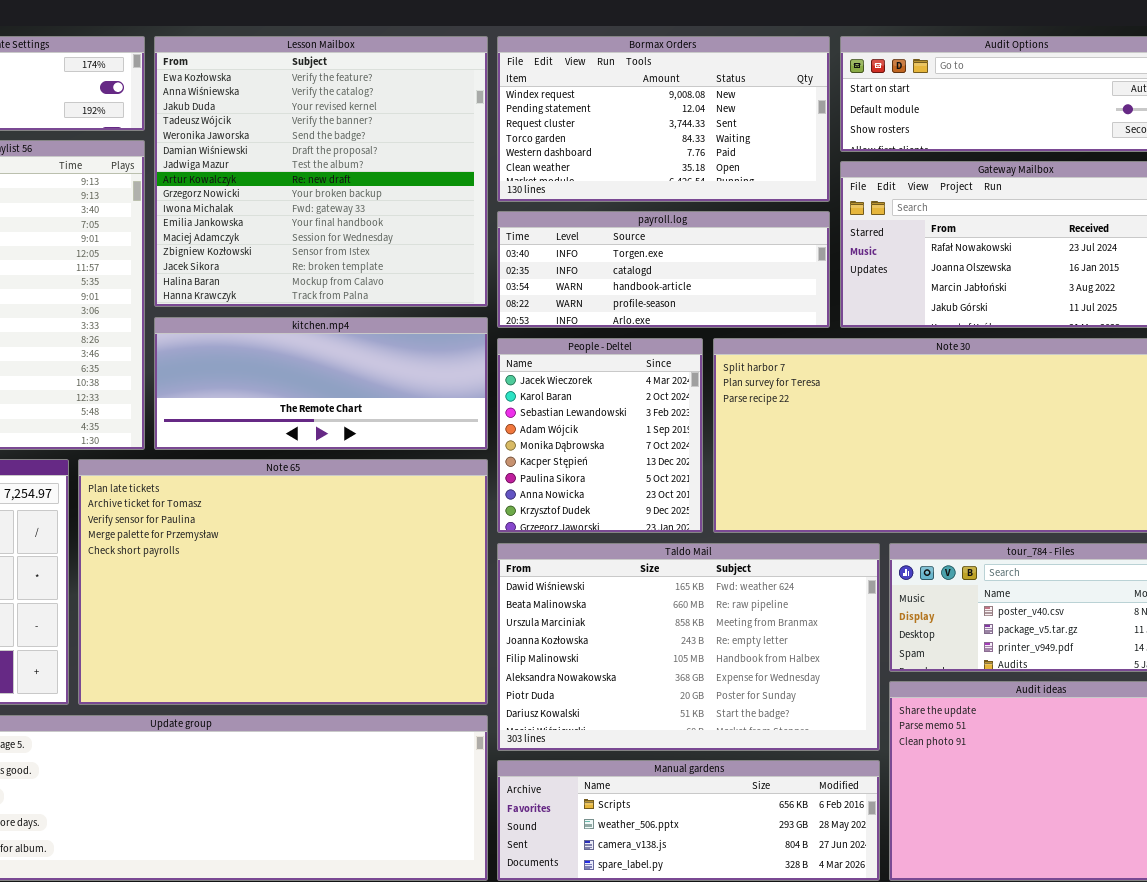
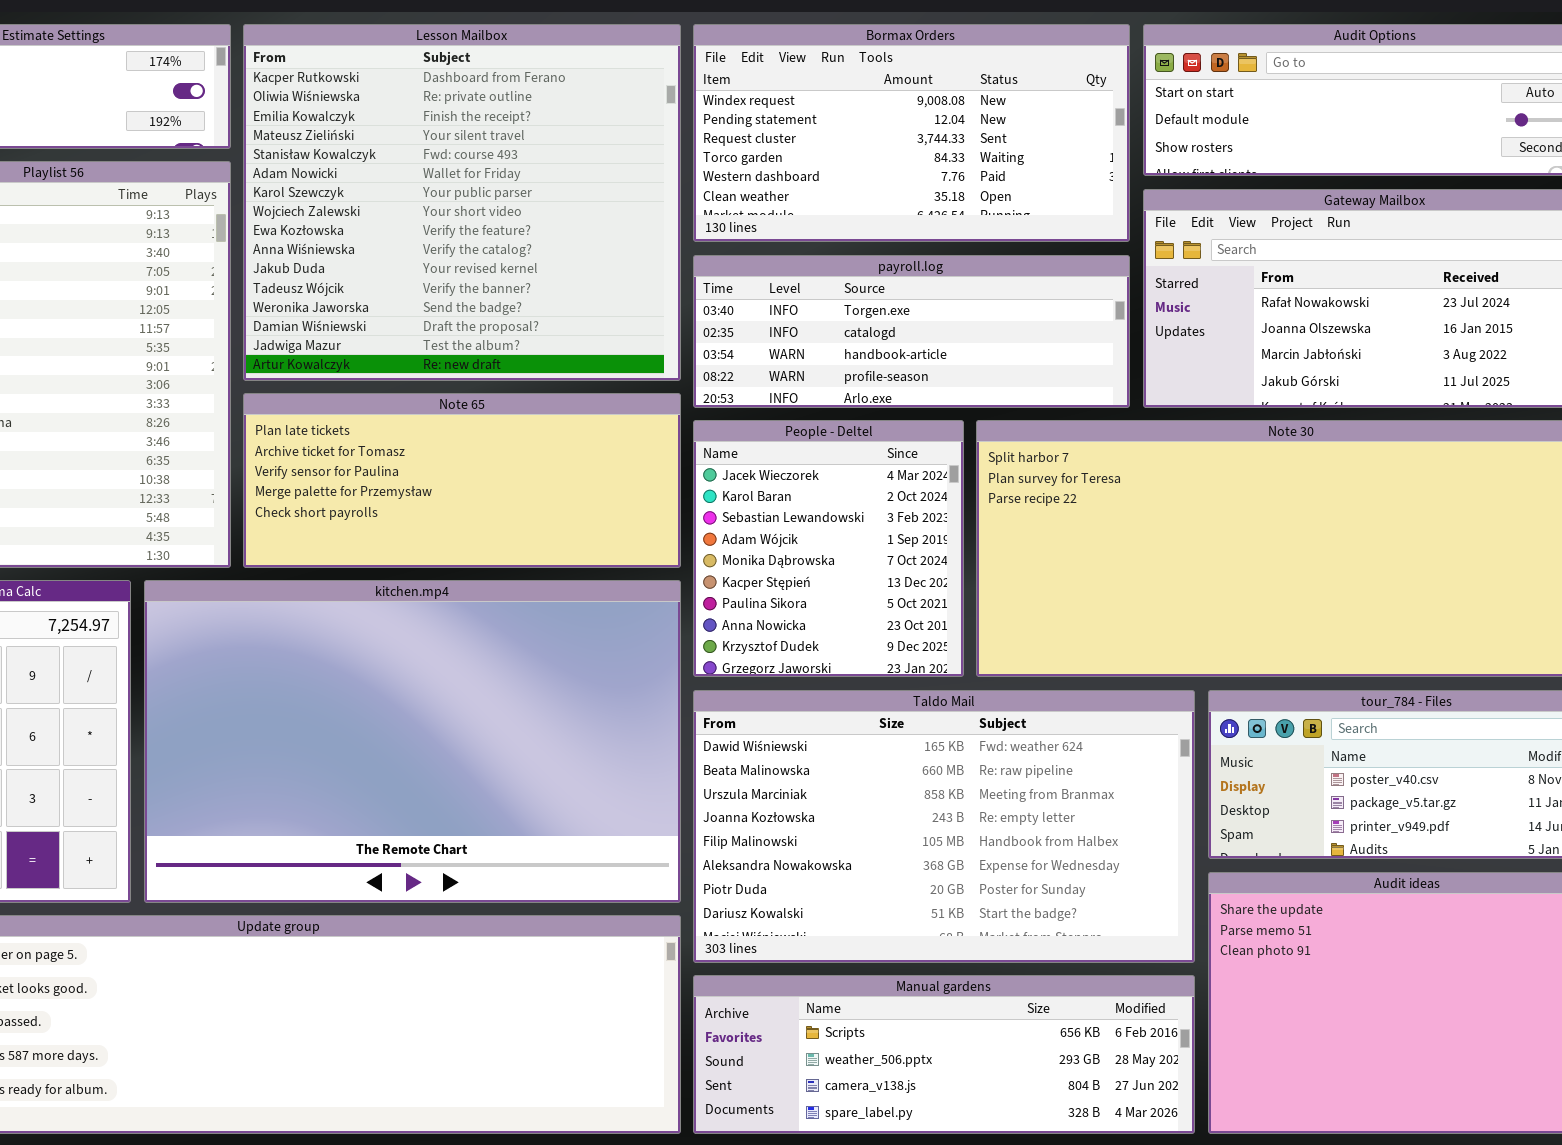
Lesson Mailbox: [154,36,488,307] -> [243,24,681,381], scrolled up 8 rows
kitchen.mp4: [154,317,488,450] -> [144,580,681,903], moved, resized
Note 65: [78,459,488,705] -> [243,393,681,568], moved, resized

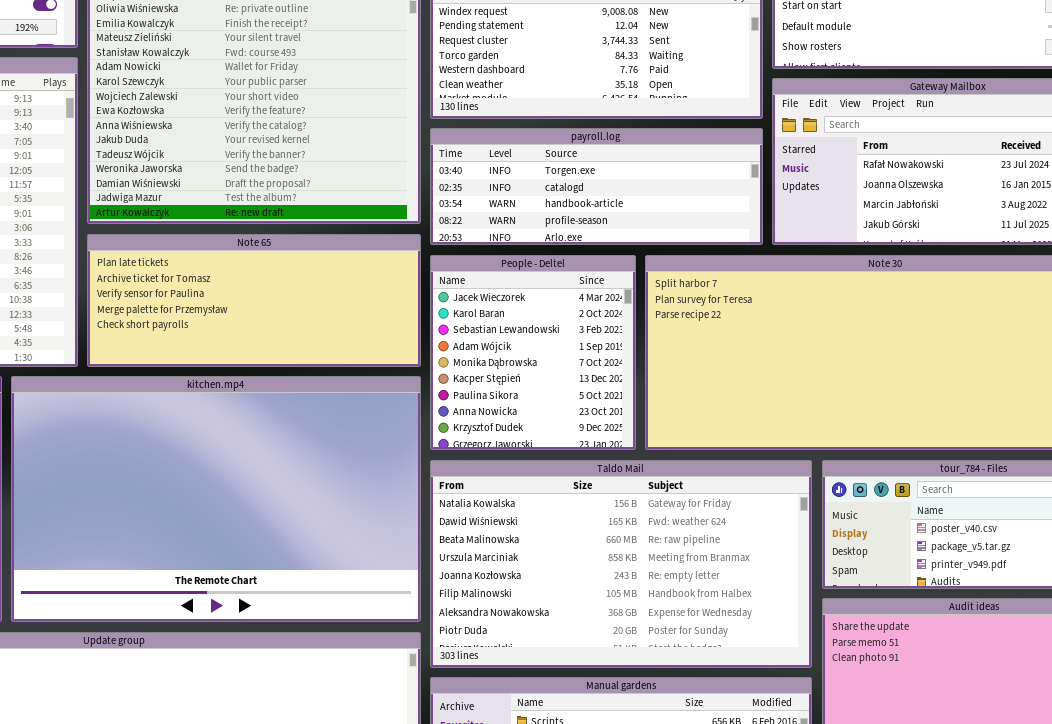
Taldo Mail: [693,690,1195,963] -> [430,460,812,668], scrolled up 1 row

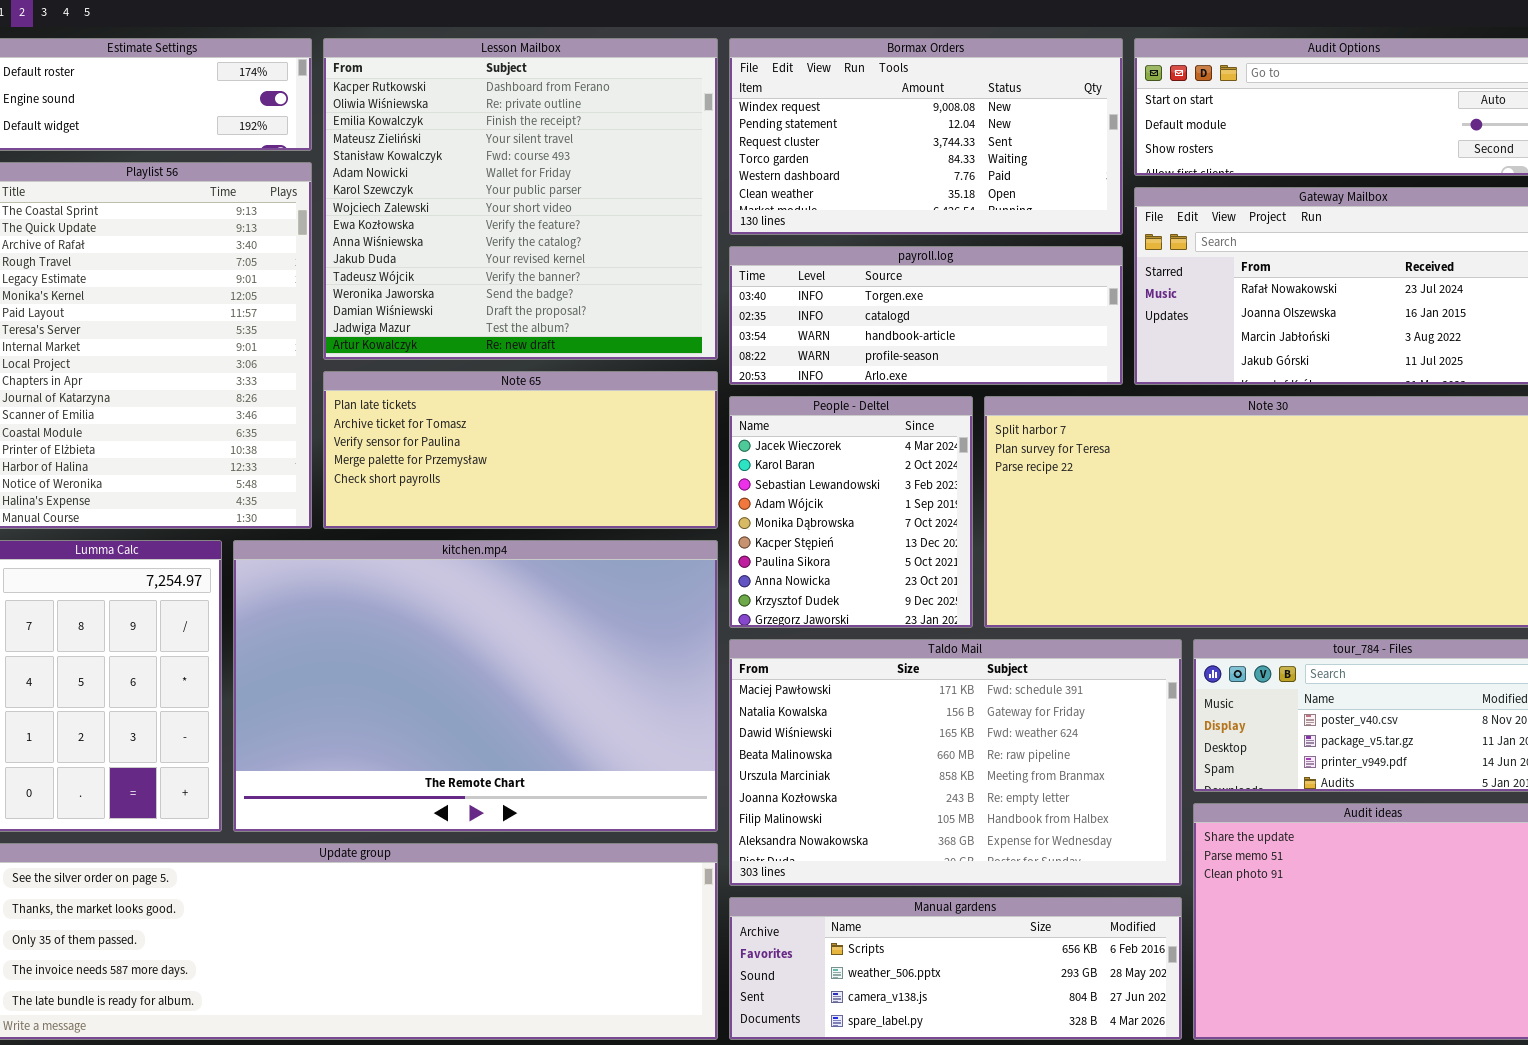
Taldo Mail: [430,460,812,668] -> [729,639,1182,886], scrolled up 1 row

